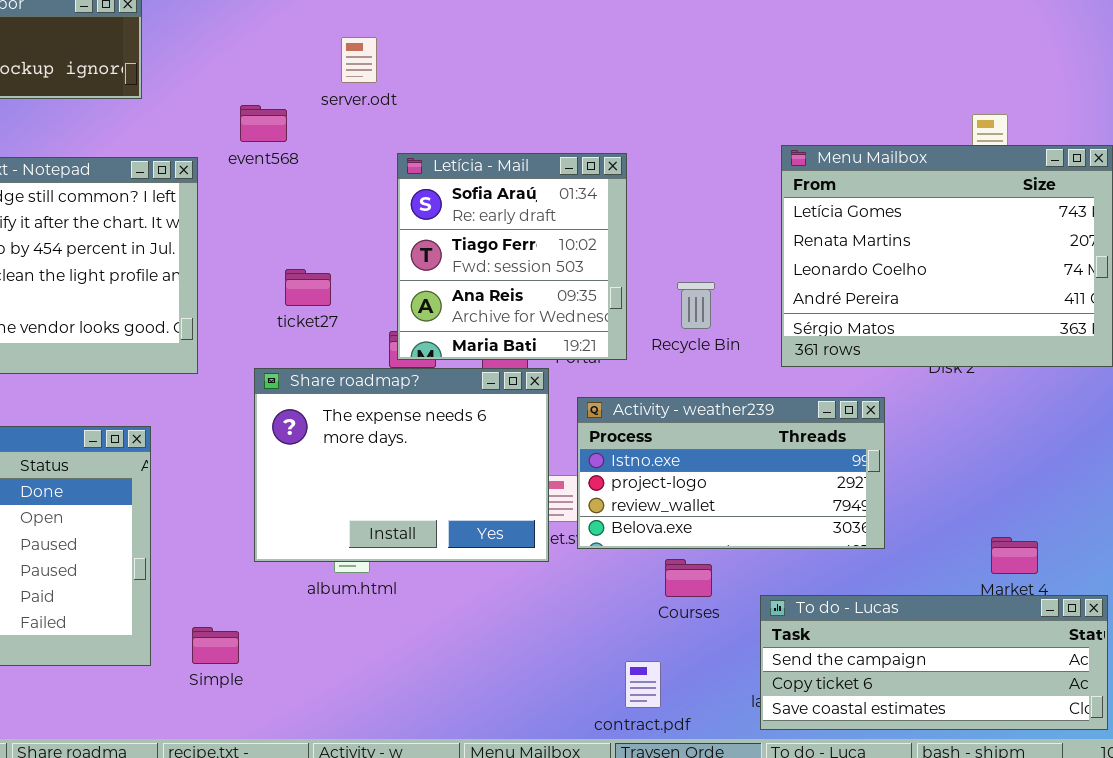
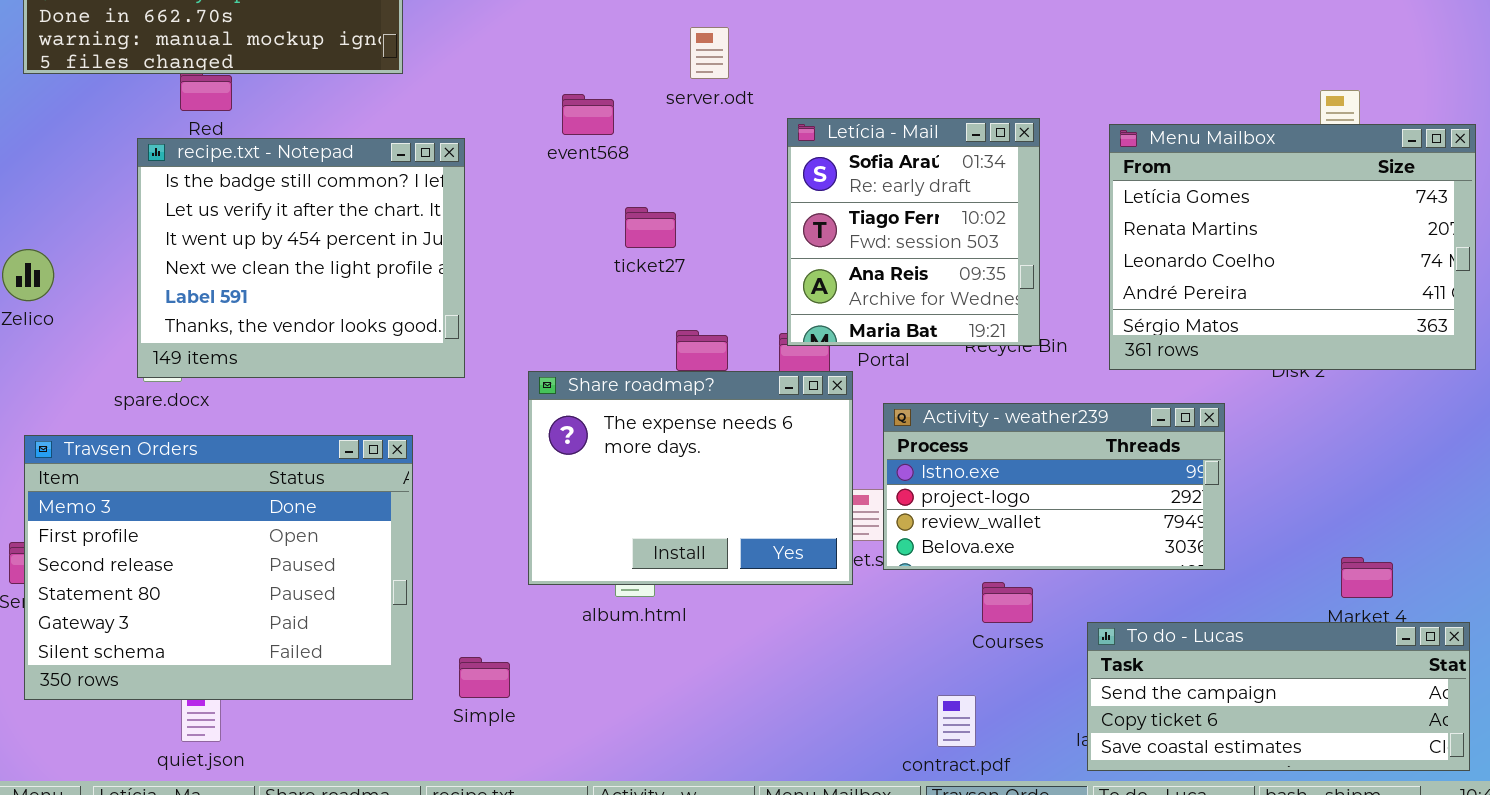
server.odt: [341,37,377,83] -> [690,27,729,79], moved
event568: [240,105,287,142] -> [562,94,614,135], moved
Letícia - Mail: [397,153,627,360] -> [787,118,1040,346], moved
ticket27: [285,269,331,306] -> [625,207,676,248], moved

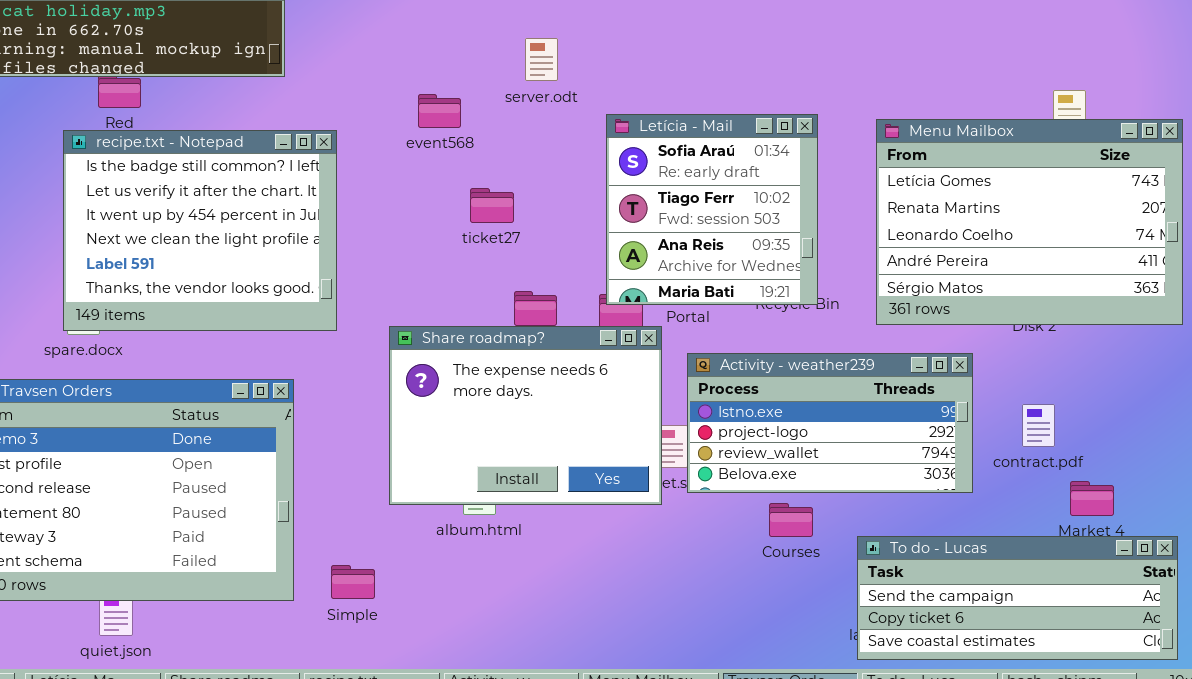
contract.pdf: [937,695,976,747] -> [1022,404,1055,447], moved

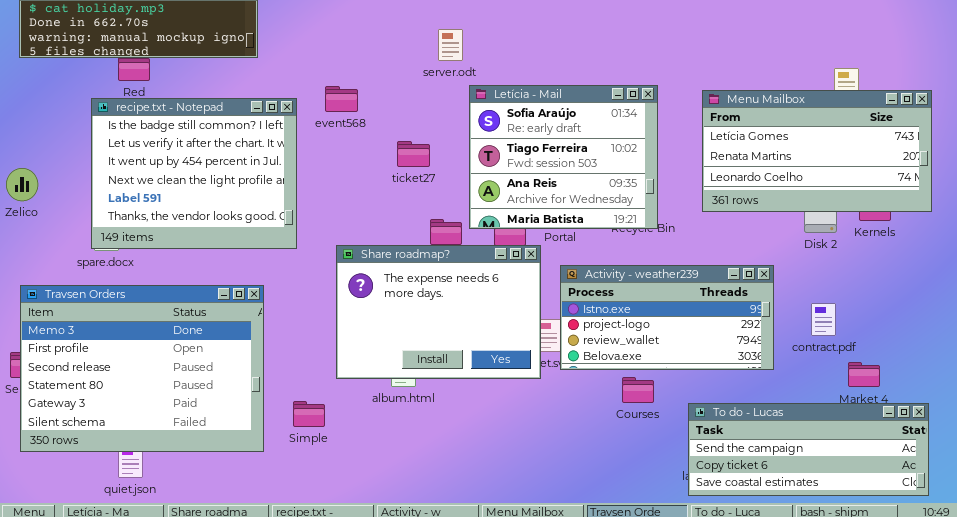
event568: [418,94,461,128] -> [325,86,358,112], moved
Letícia - Mail: [606,114,818,305] -> [469,85,658,229], resized
Menu Mailbox: [876,119,1183,325] -> [702,90,932,212], resized
Simple: [331,565,375,599] -> [293,401,325,427], moved

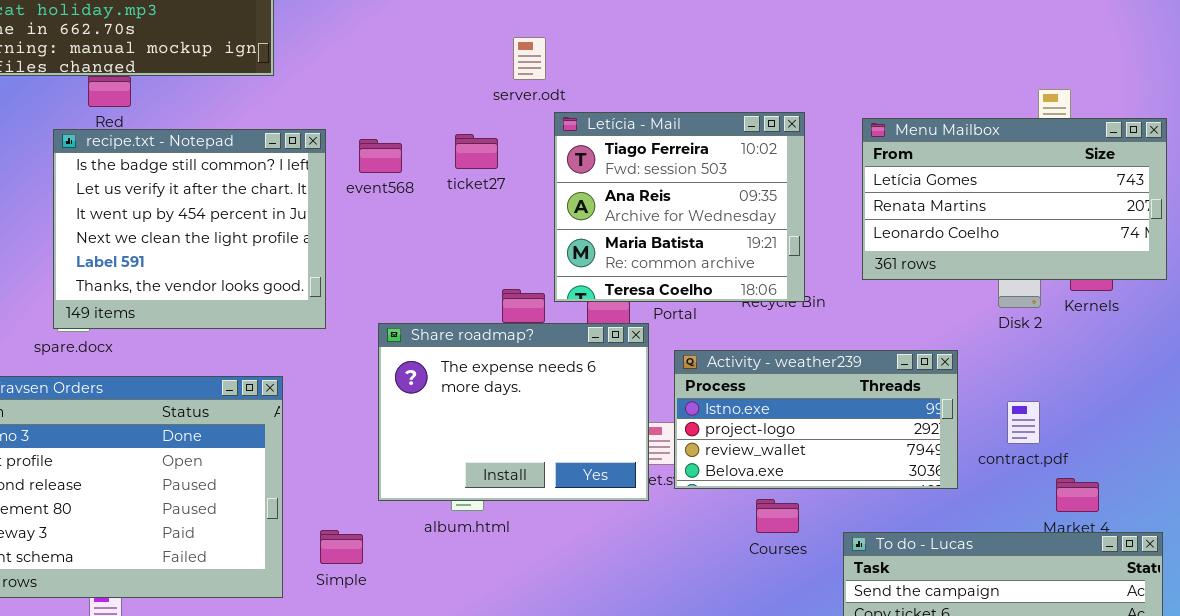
Letícia - Mail: [469,85,658,229] -> [554,112,805,302], scrolled down 1 row
event568: [325,86,358,112] -> [359,139,402,173], moved
ticket27: [397,141,430,167] -> [455,134,498,169], moved

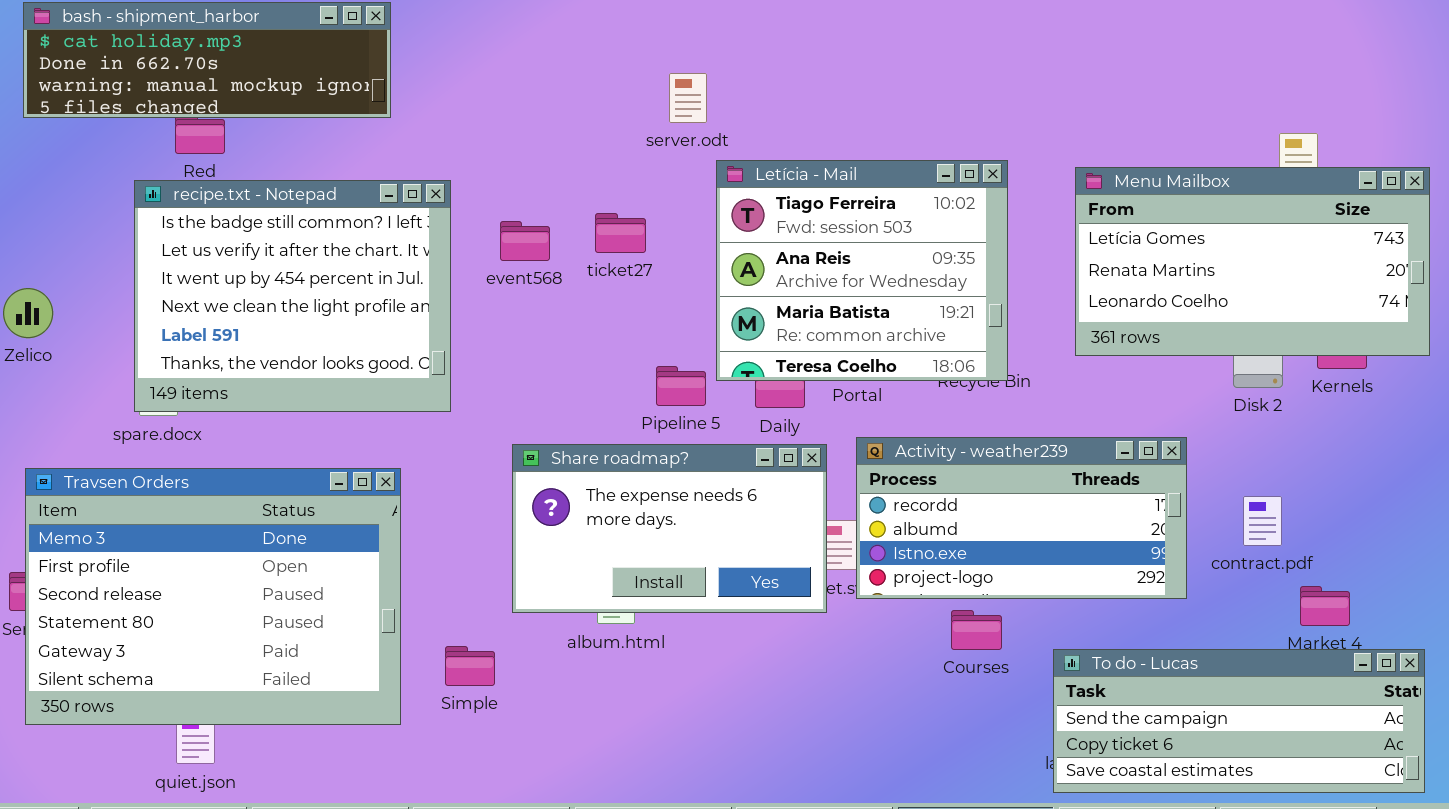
ticket27: [455,134,498,169] -> [595,213,646,253], moved
event568: [359,139,402,173] -> [500,221,550,261], moved
Share roadmap?: [378,323,649,501] -> [512,444,827,613], resized
Activity - weather239: [674,350,958,489] -> [856,437,1187,599], scrolled up 2 rows

